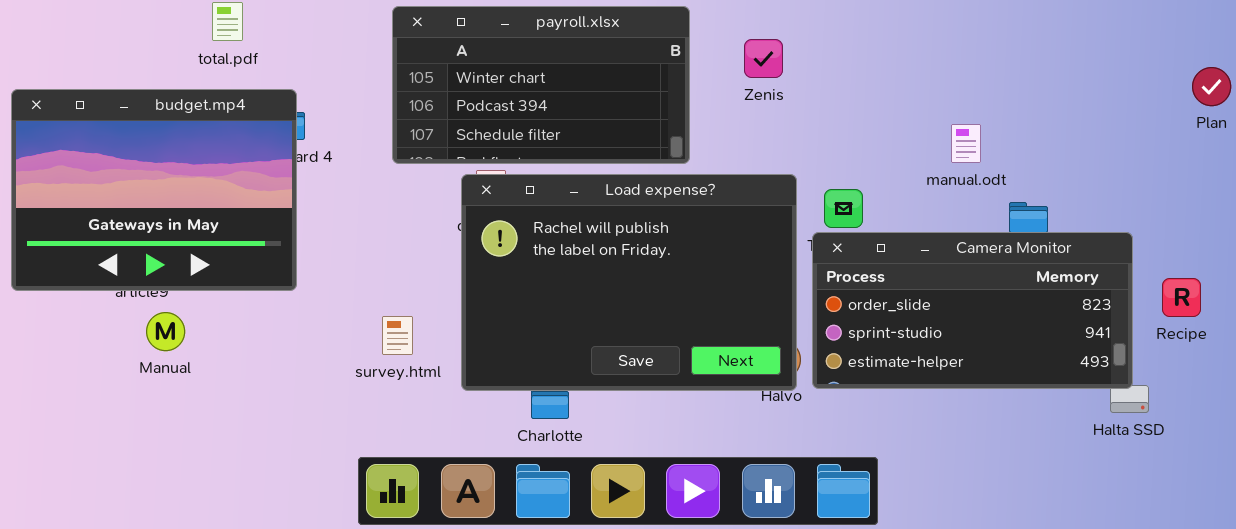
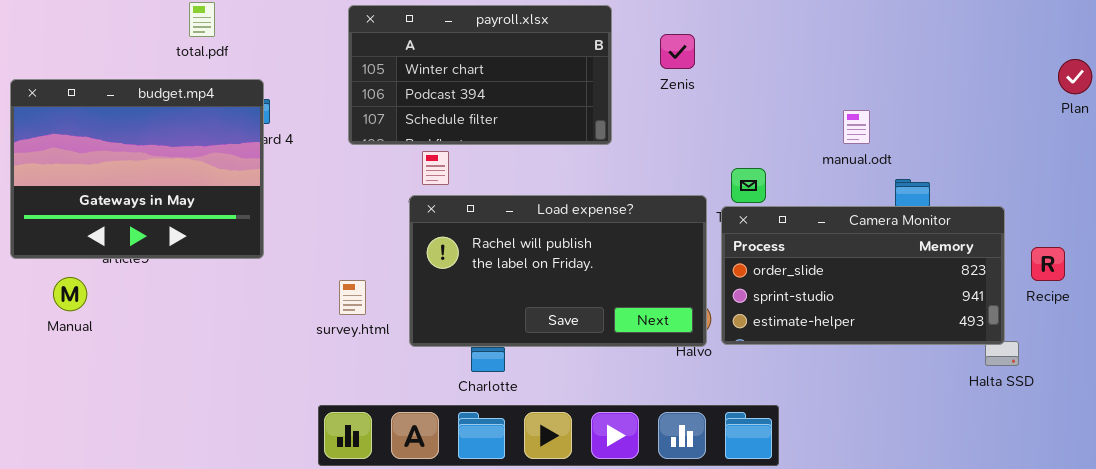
Load expense?: [461,174,797,391] -> [409,195,707,347], resized
Manual: [146,312,185,351] -> [53,277,87,311], moved

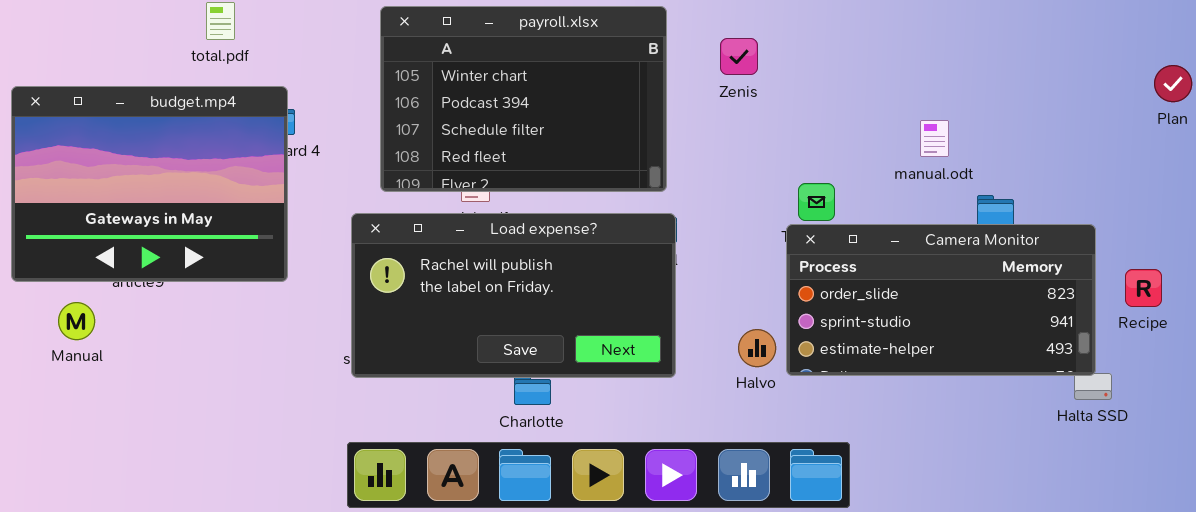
payroll.xlsx: [348,5,612,145] -> [380,6,667,192], resized
Load expense?: [409,195,707,347] -> [351,213,676,378], moved

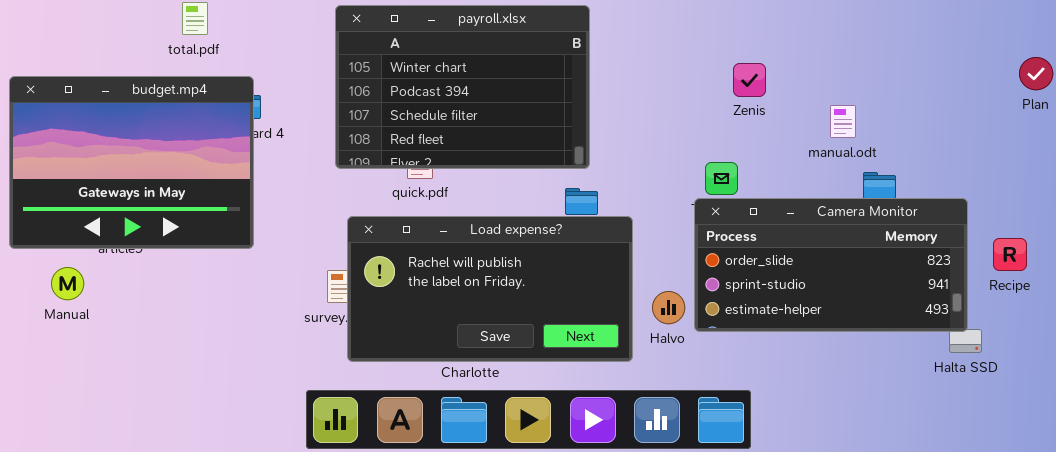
Zenis: [720,38,758,75] -> [733,63,766,97], moved
manual.odt: [920,120,949,157] -> [830,105,856,138], moved
Load expense?: [351,213,676,378] -> [347,216,633,362], moved

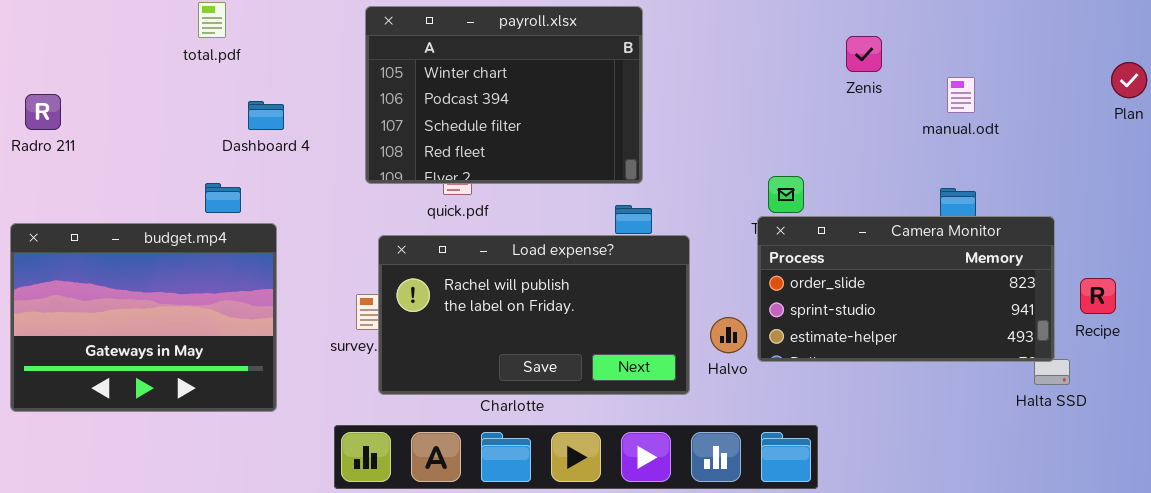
Zenis: [733,63,766,97] -> [846,36,882,72], moved
budget.mp4: [9,76,254,249] -> [10,223,277,412], moved
manual.odt: [830,105,856,138] -> [947,77,975,113], moved
Recipe: [993,238,1027,271] -> [1080,278,1116,314], moved

